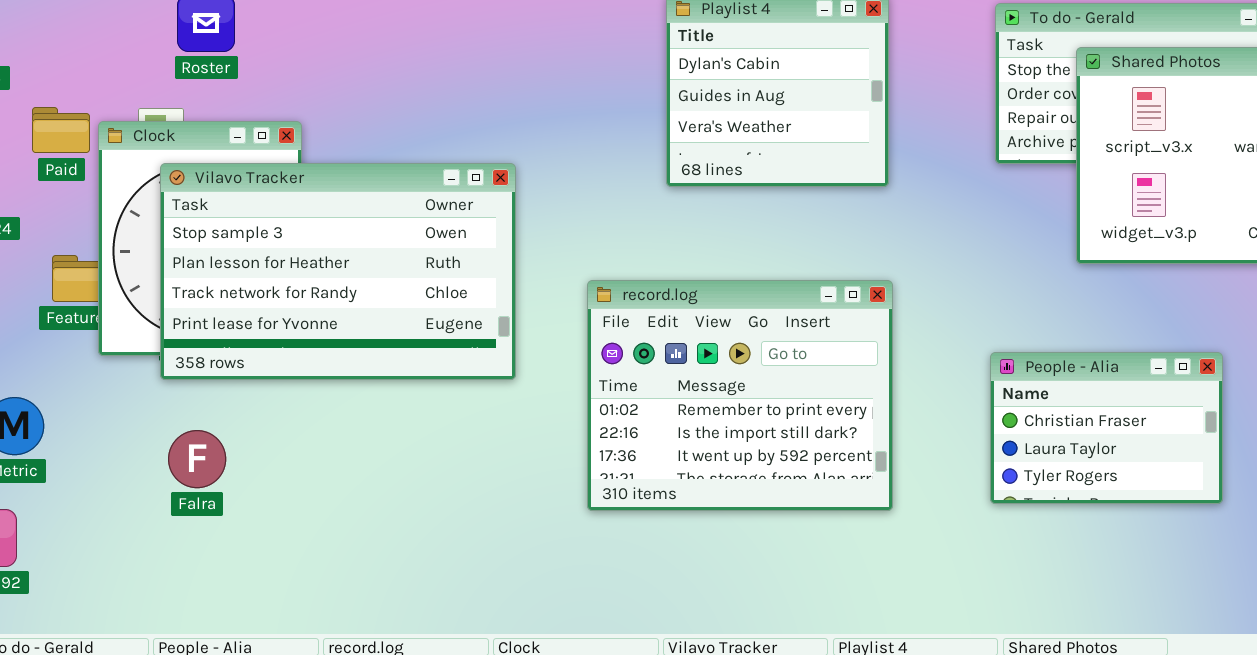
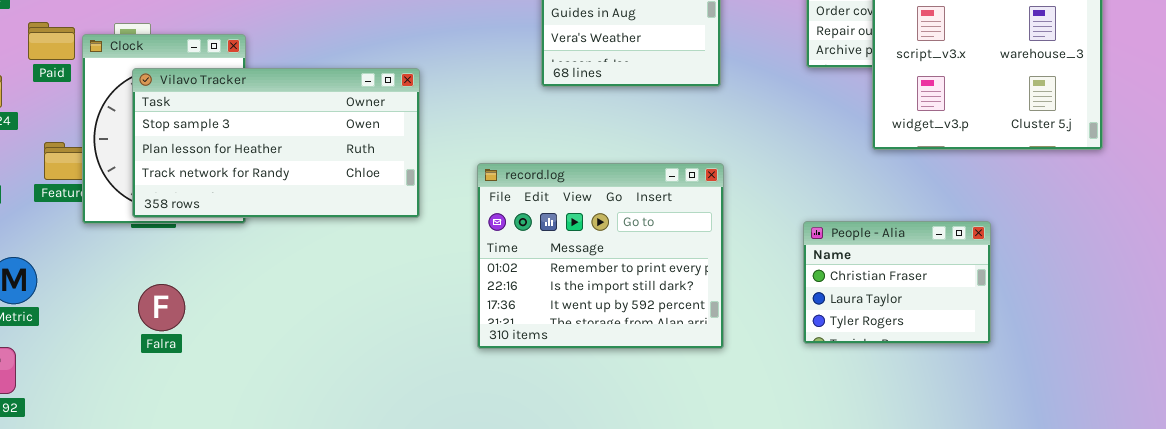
Vilavo Tracker: [160,163,516,380] -> [132,68,420,218], resized

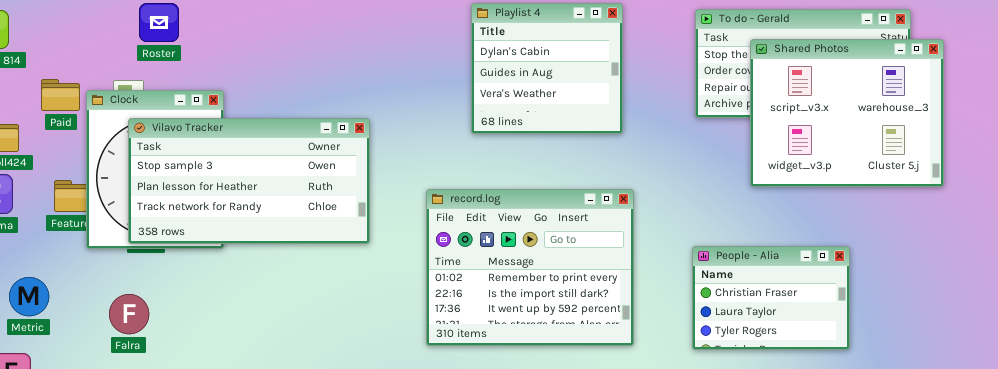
record.log: [477,163,724,349] -> [426,189,634,346], moved
Falra: [138,284,185,331] -> [109,294,149,334], moved

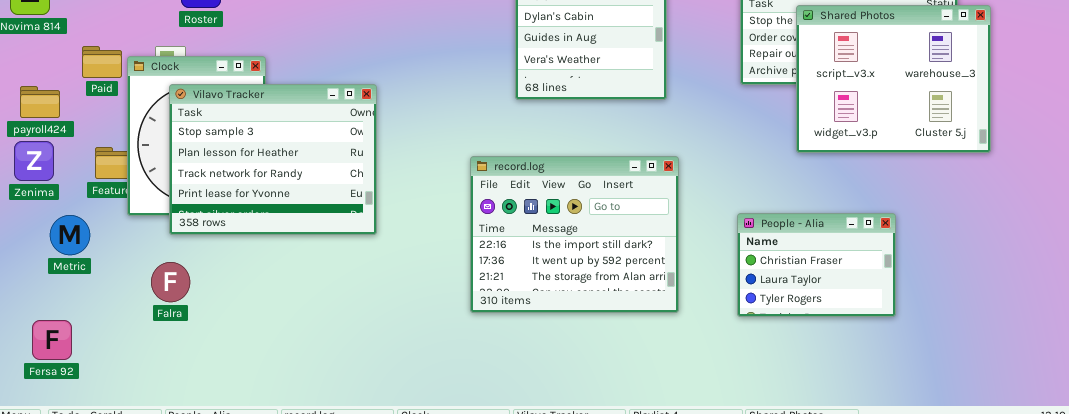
Vilavo Tracker: [128,118,370,244] -> [169,84,377,235], resized
record.log: [426,189,634,346] -> [470,156,679,313], scrolled down 1 row
Metric: [9,277,49,316] -> [50,215,90,255], moved

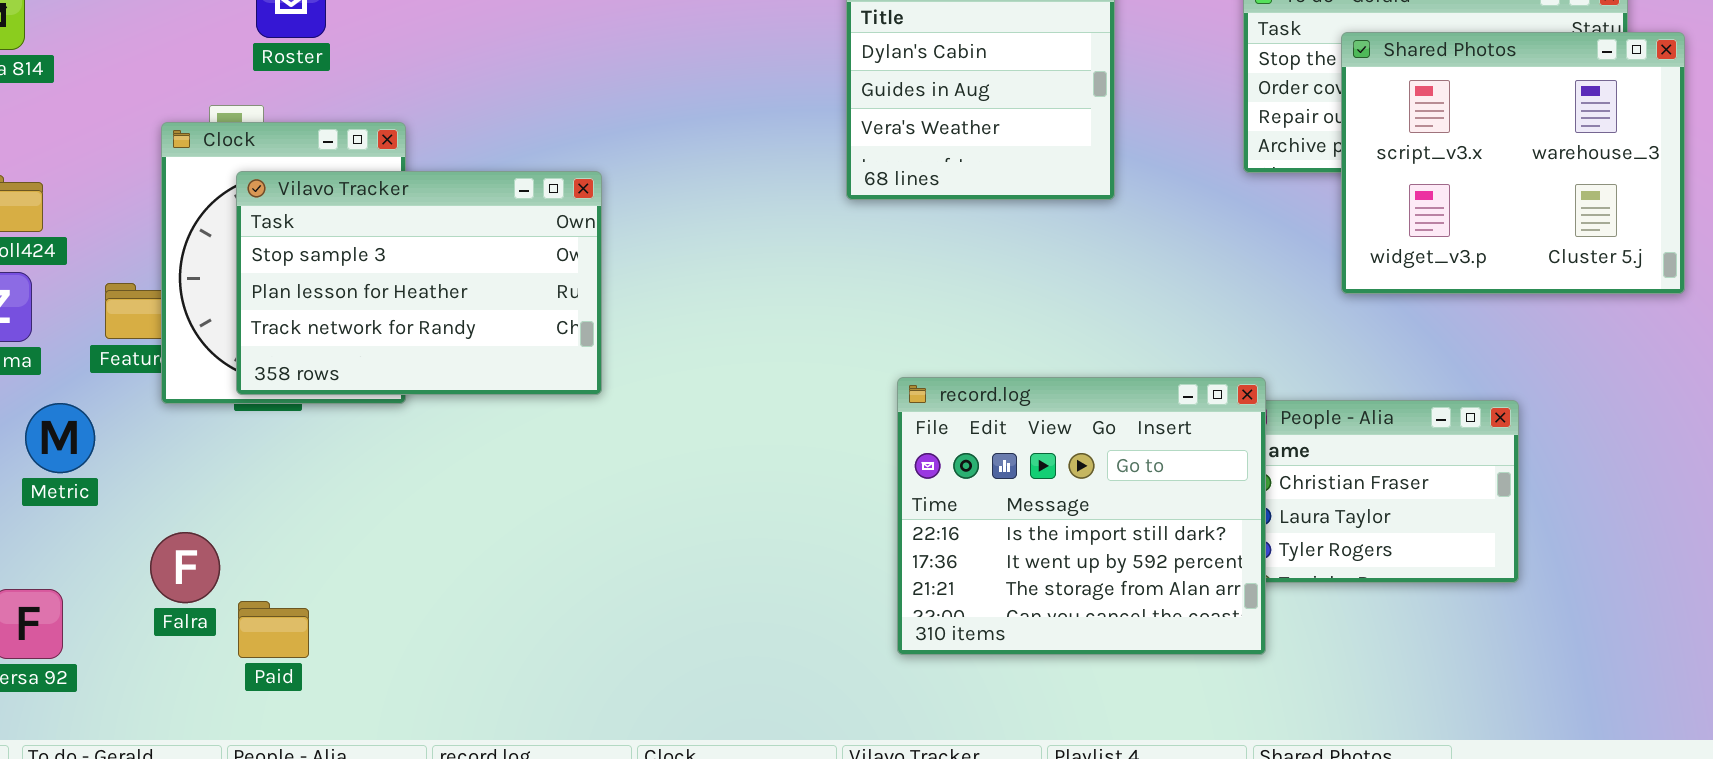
Paid: [82,46,122,78] -> [238,601,309,658], moved
Vilavo Tracker: [169,84,377,235] -> [236,171,602,395], resized
record.log: [470,156,679,313] -> [897,377,1266,655], moved
Falra: [151,262,190,302] -> [150,532,220,603], moved

